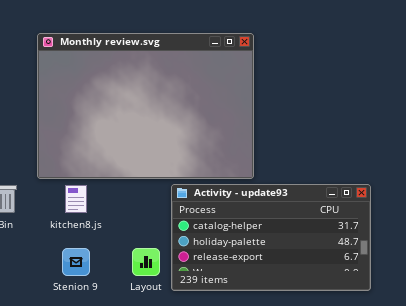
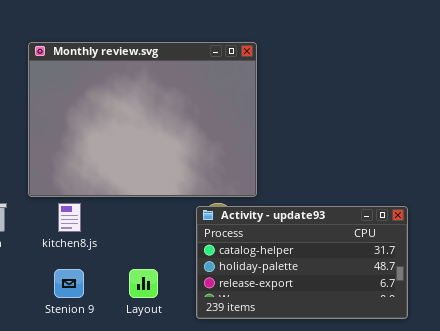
Activity - update93: [171,184,371,291] -> [196,206,408,319], moved

